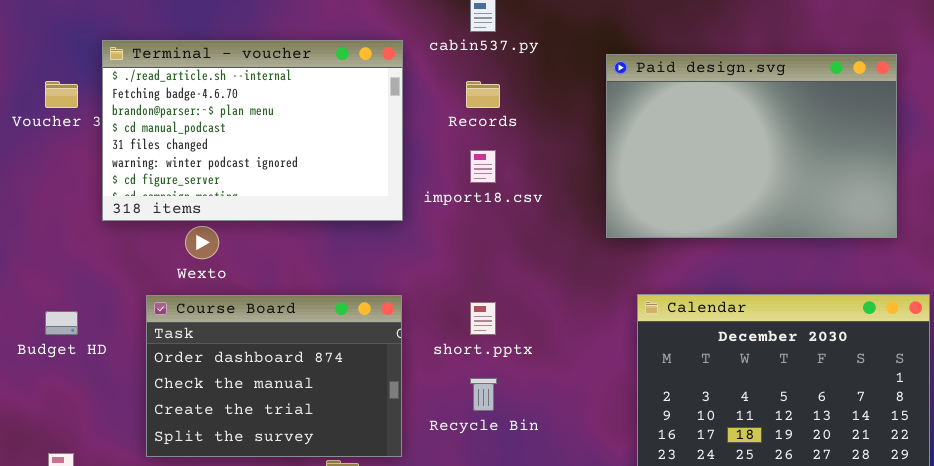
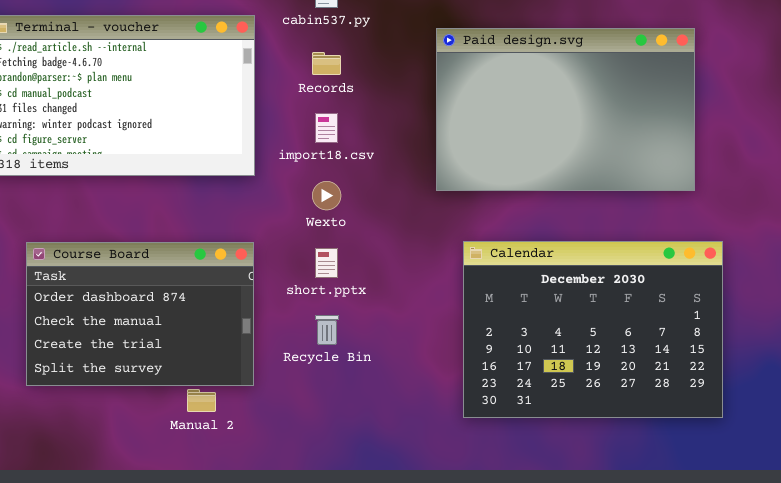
Wexto: [185,226,219,259] -> [312,181,341,210], moved

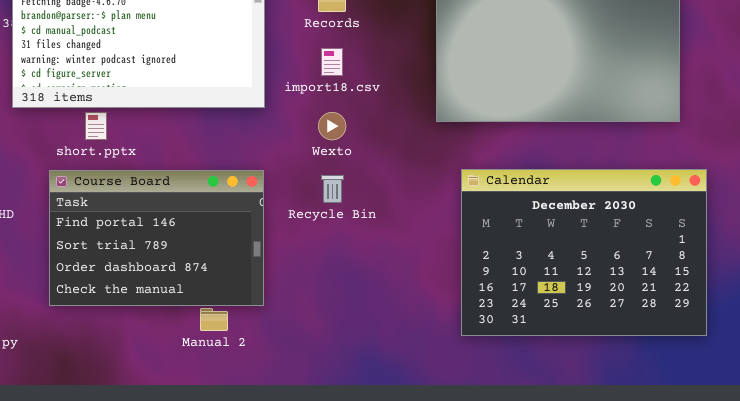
Course Board: [26,242,254,386] -> [49,170,264,306], scrolled up 2 rows
short.pptx: [315,248,338,278] -> [85,112,107,140], moved
Recycle Bin: [315,315,339,345] -> [321,175,344,203], moved

